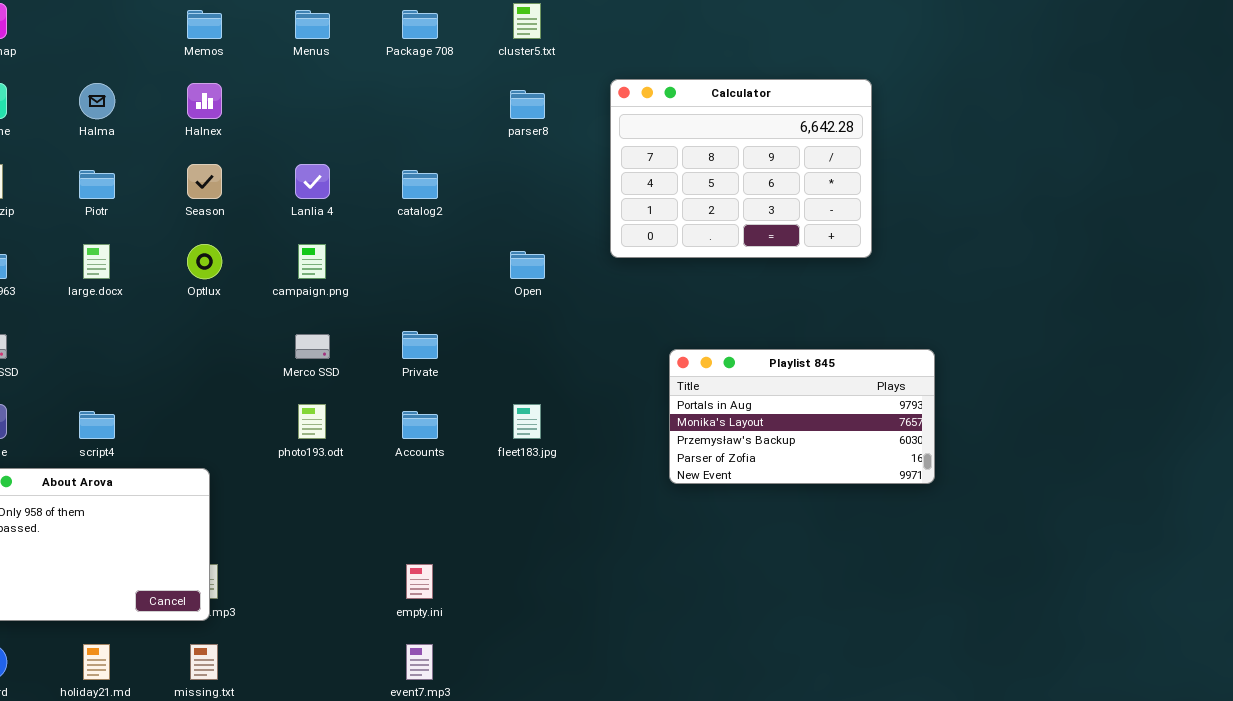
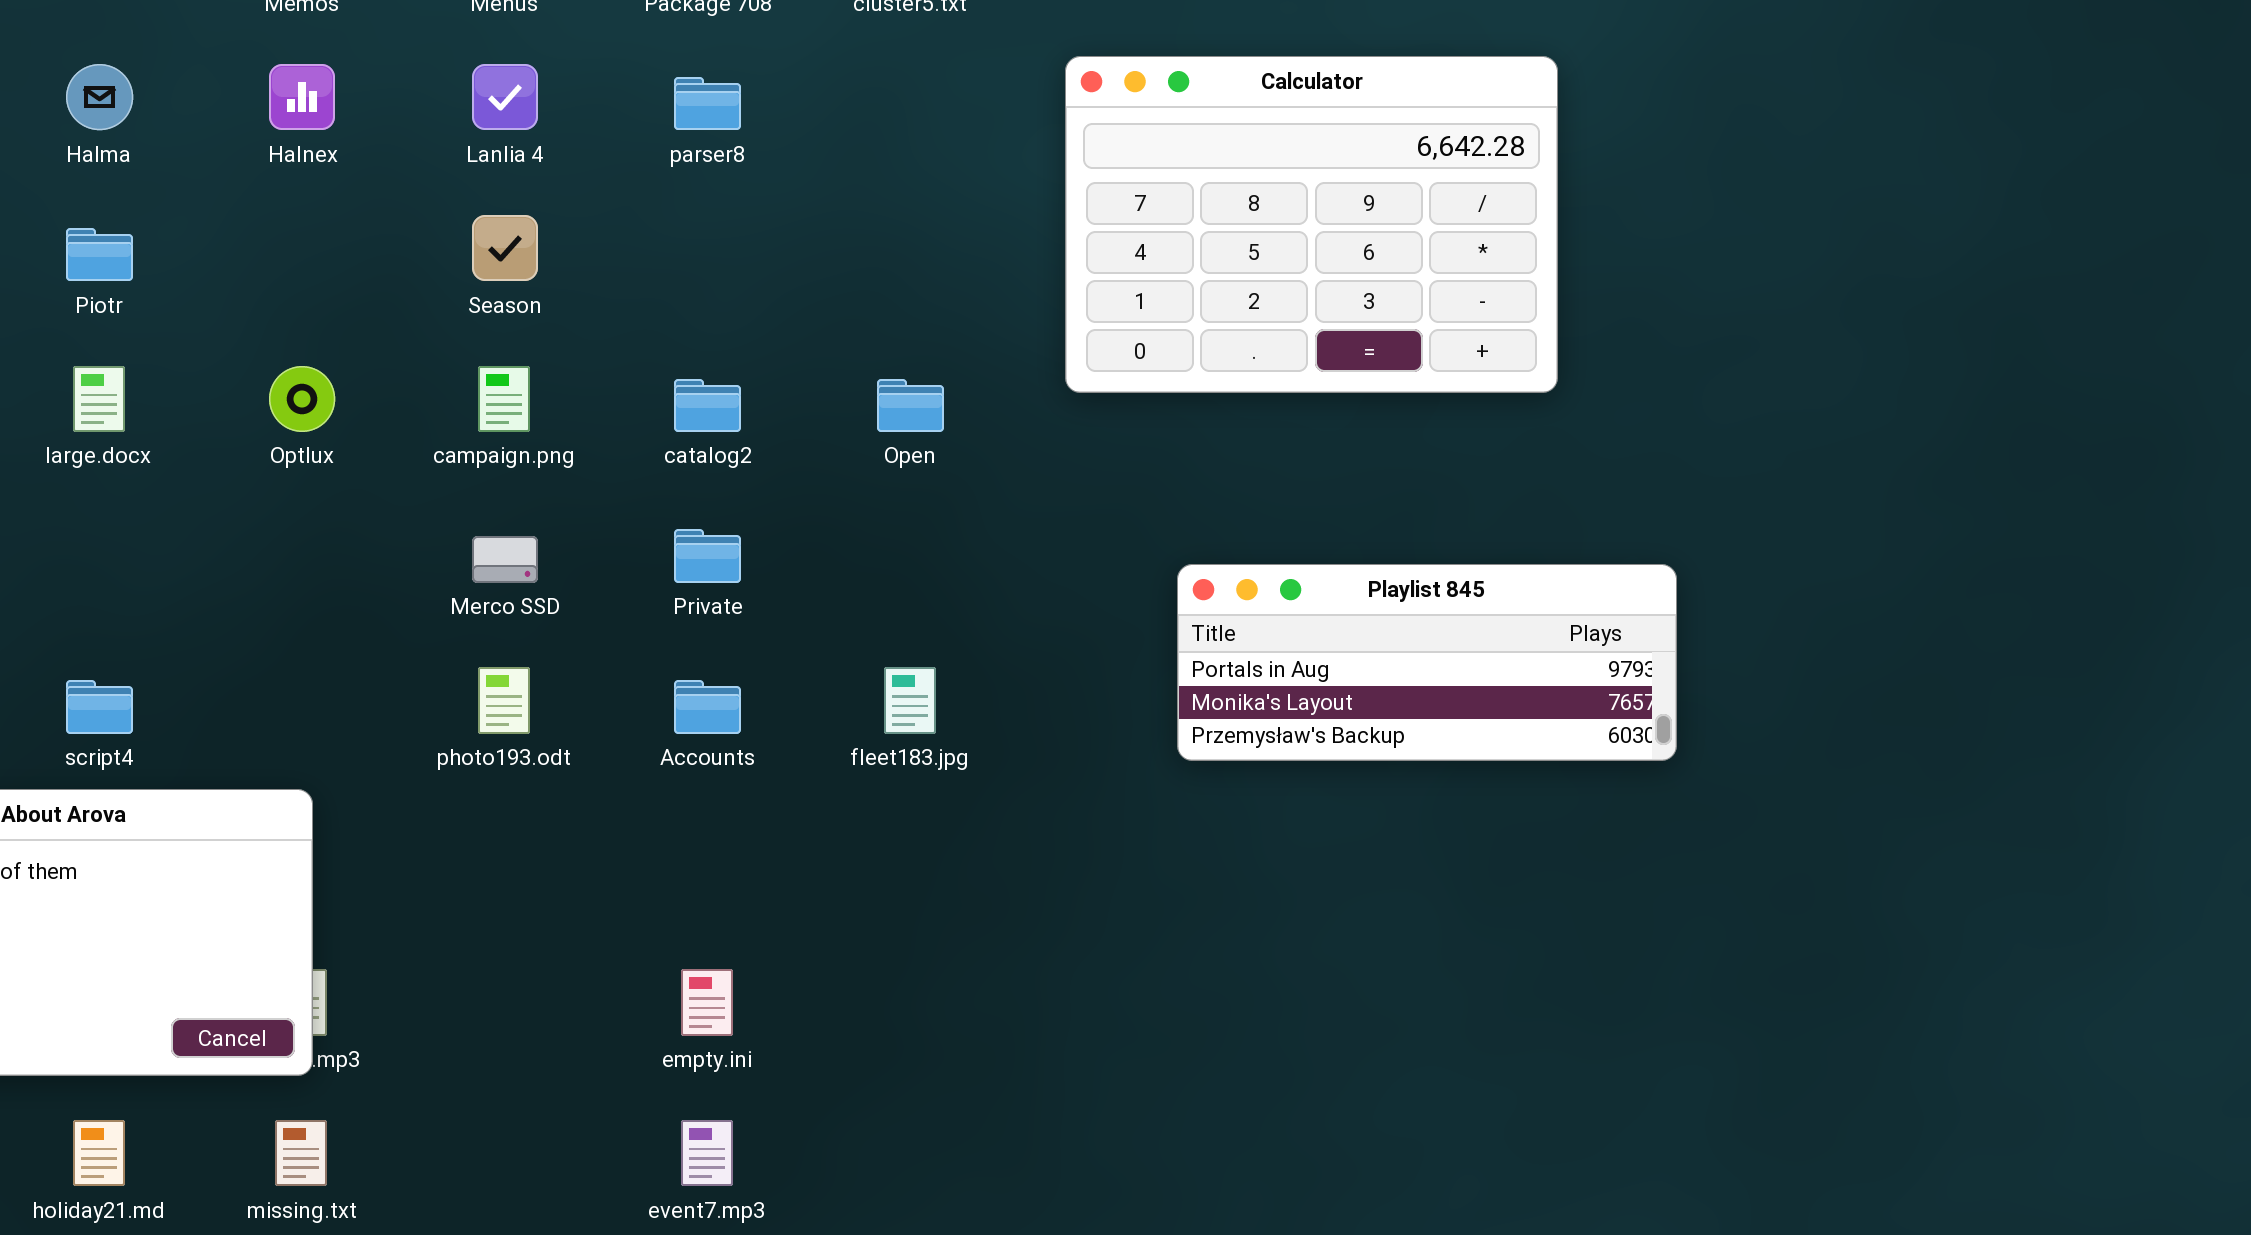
parser8: [510,90,545,119] -> [674,77,741,130], moved
Season: [187,164,222,199] -> [472,215,538,281], moved
Lanlia 4: [295,164,330,199] -> [472,64,538,130], moved
catalog2: [402,170,438,199] -> [674,379,741,432], moved
Playlist 845: [669,349,935,484] -> [1177,564,1677,761], resized

